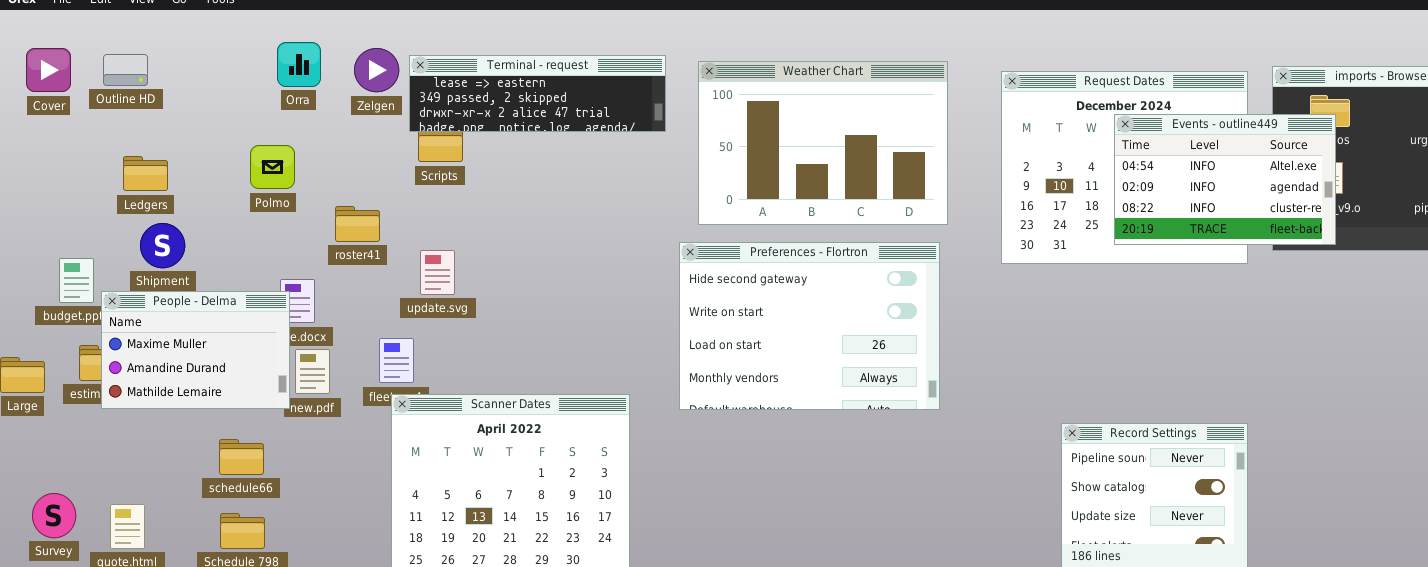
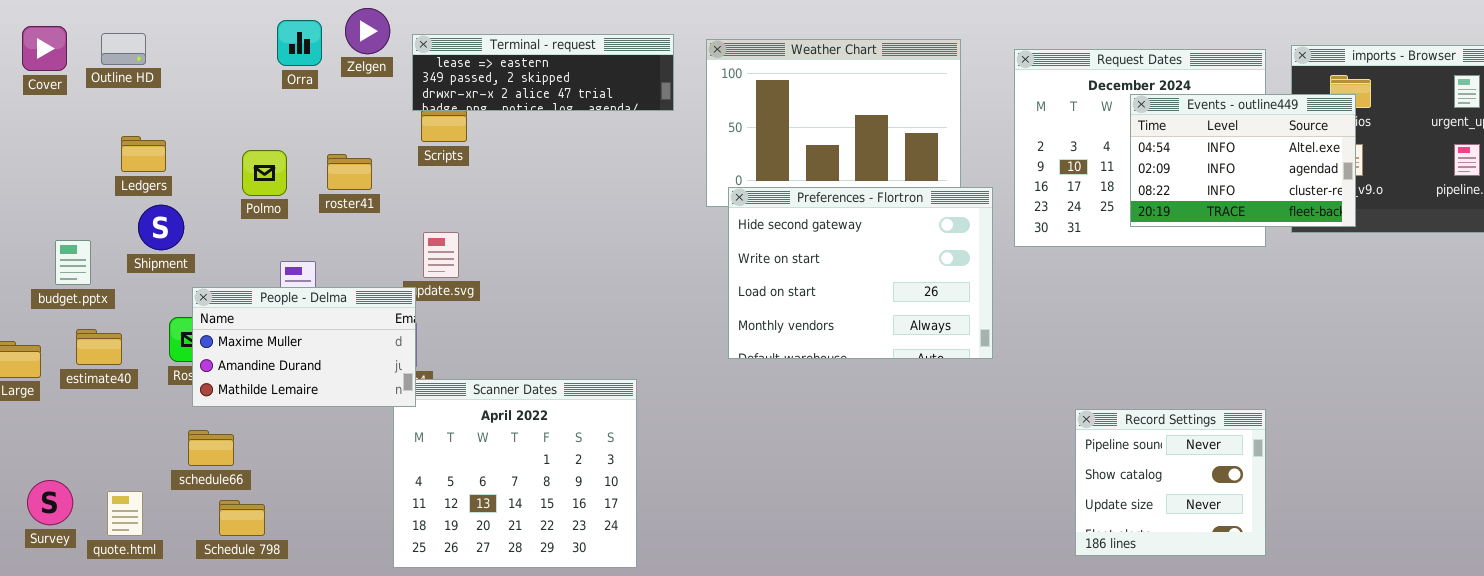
Zelgen: [354,48,399,92] -> [345,8,390,54], moved
Polmo: [250,145,295,189] -> [242,150,287,196], moved
roster41: [335,206,380,242] -> [327,154,372,190], moved
Preferences - Flortron: [679,242,940,410] -> [728,187,993,359], moved
People - Delma: [101,291,290,409] -> [192,287,416,407], moved, resized
schedule66: [219,439,264,475] -> [188,430,234,466], moved

